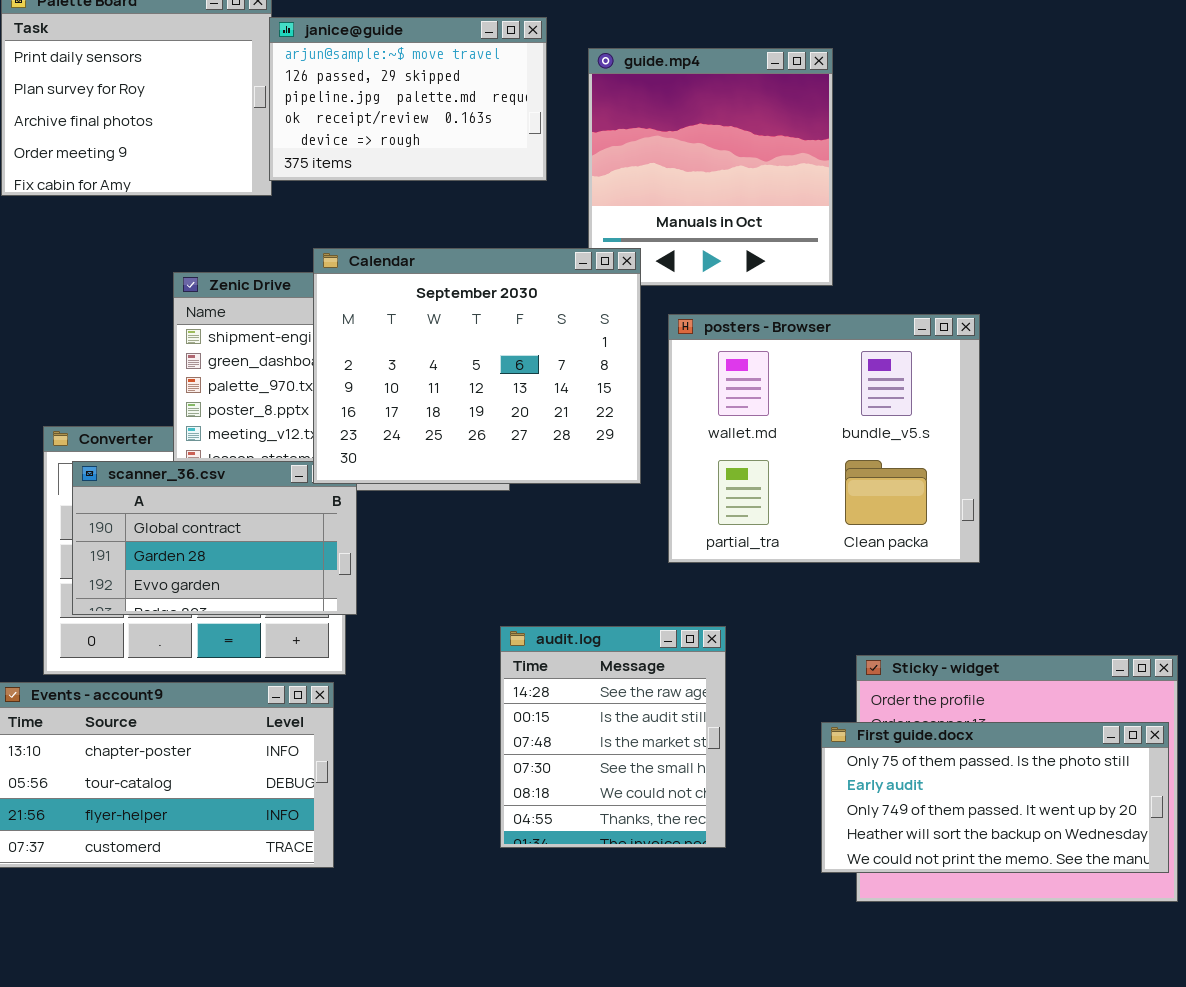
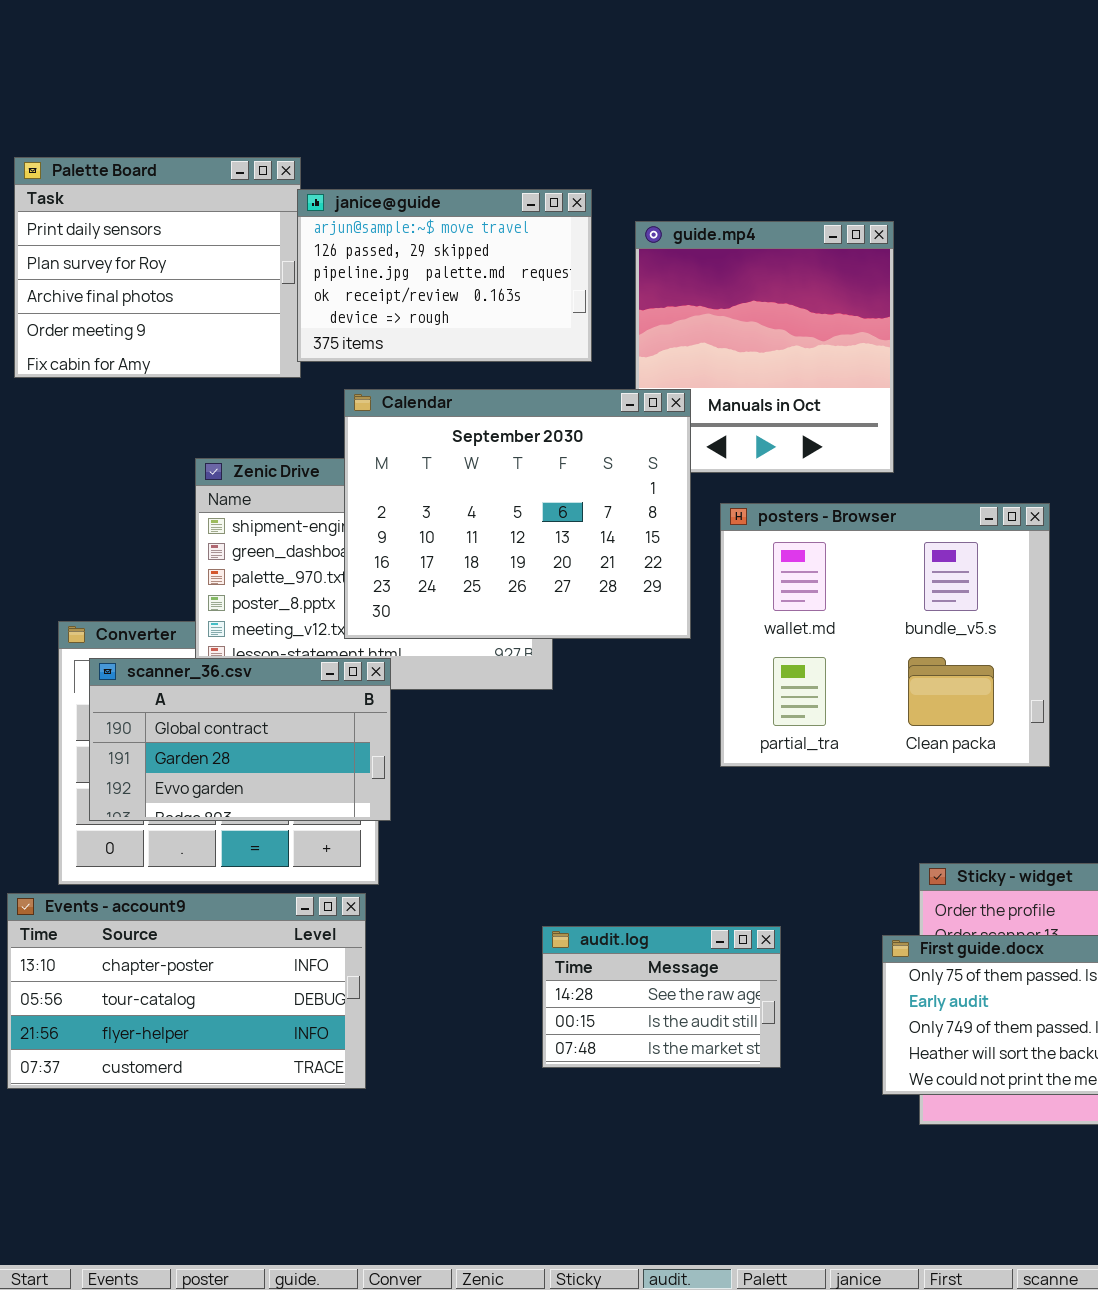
Calendar: [313,248,641,484] -> [344,389,691,639], moved
audit.log: [500,626,726,848] -> [542,926,781,1068], resized

